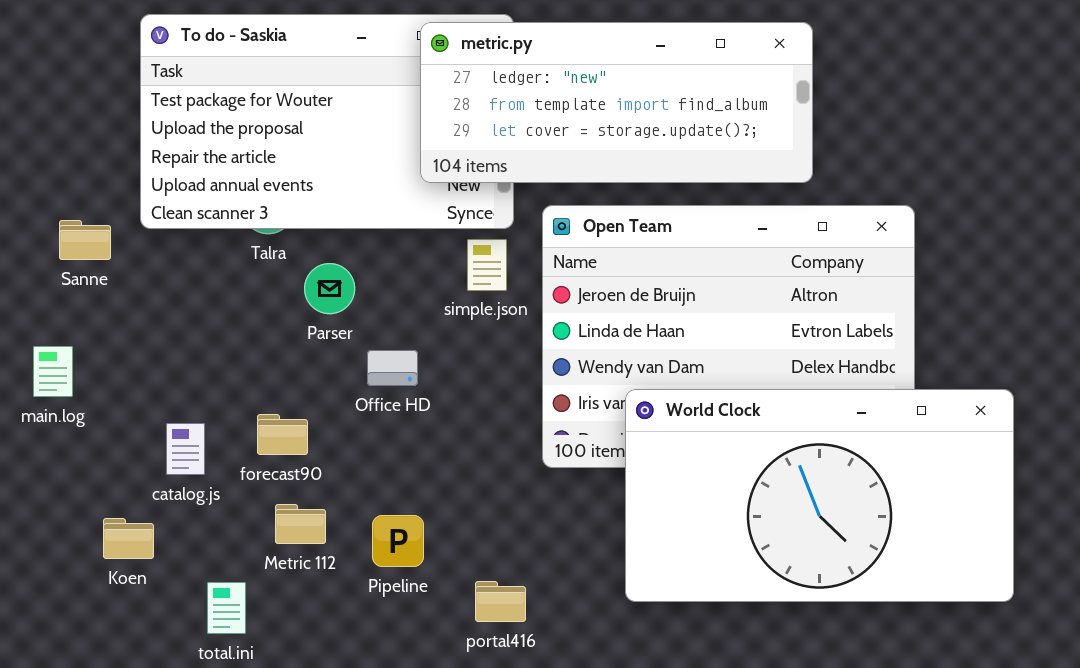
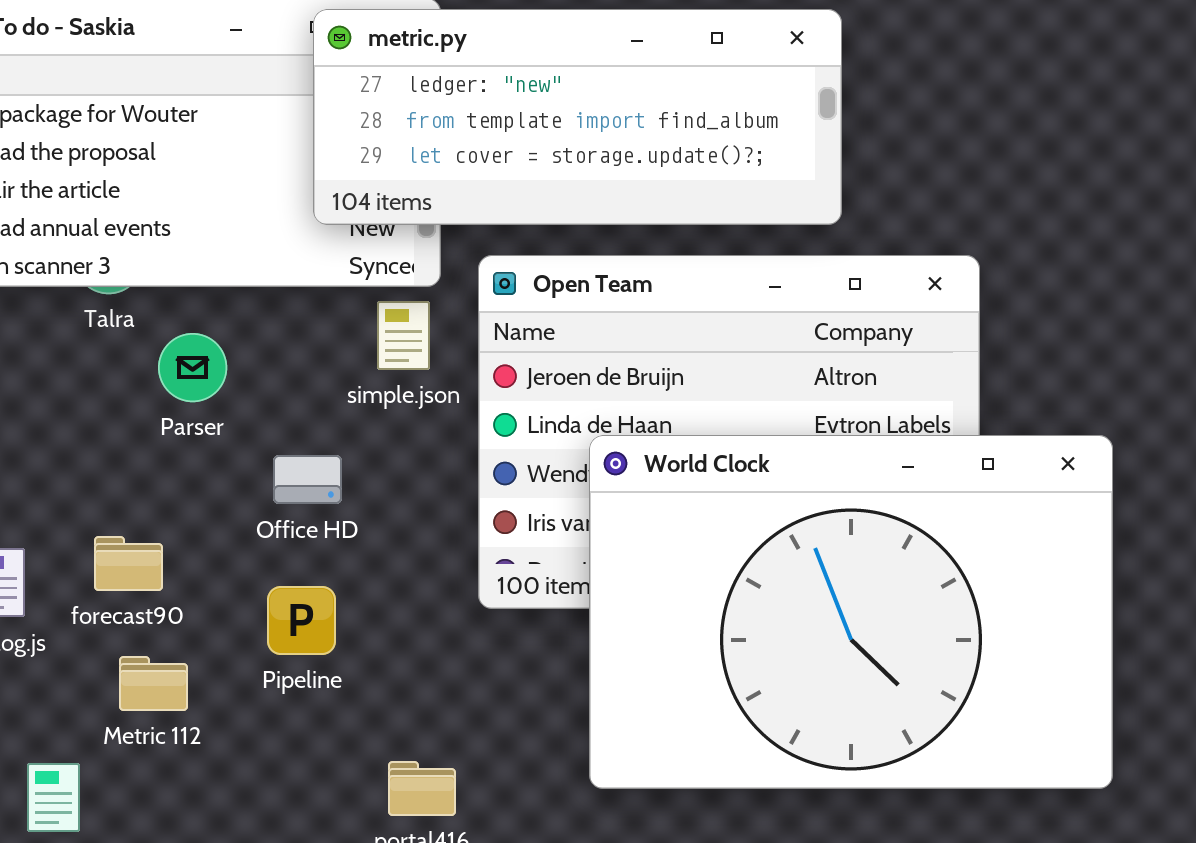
Office HD: [367,350,418,386] -> [273,455,342,504], moved
World Clock: [625,389,1014,602] -> [589,435,1113,789], resized
Pipeline: [372,515,424,567] -> [267,586,336,655], moved

